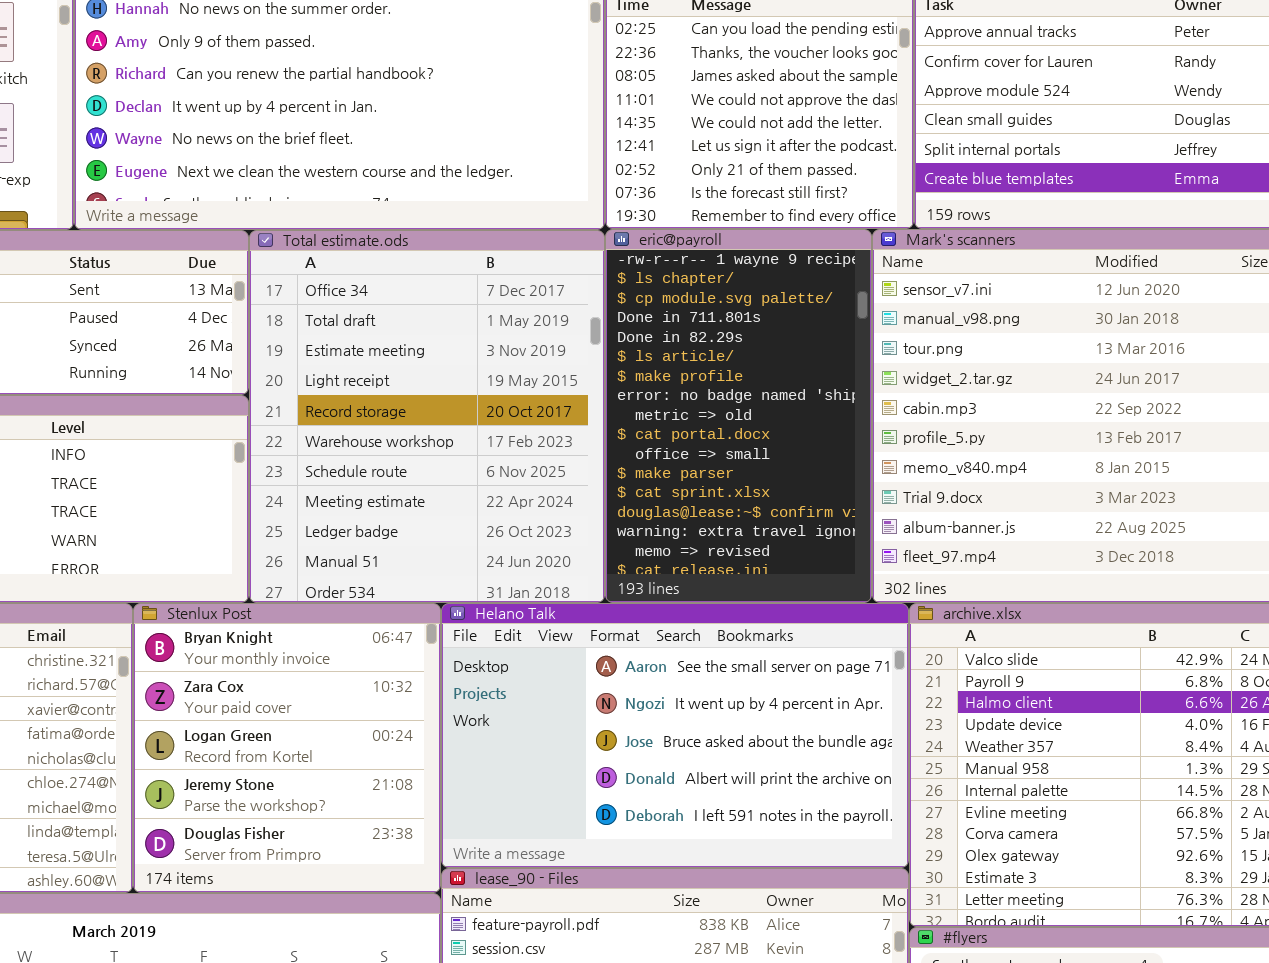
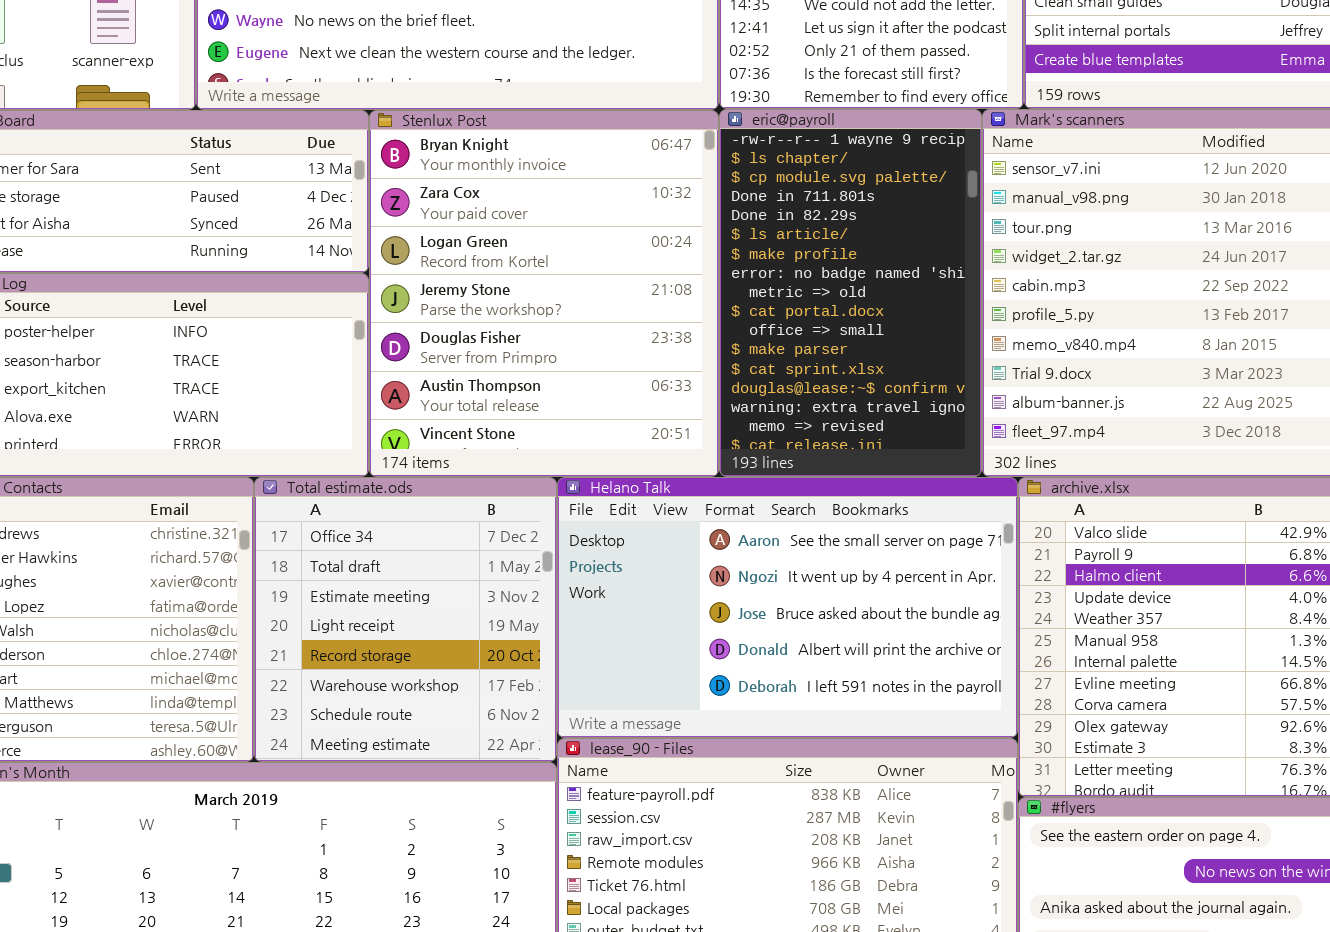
Total estimate.ods: [249,230,605,603] -> [254,477,557,762], moved, resized
Stenlux Post: [133,603,441,893] -> [369,110,719,477], moved, resized

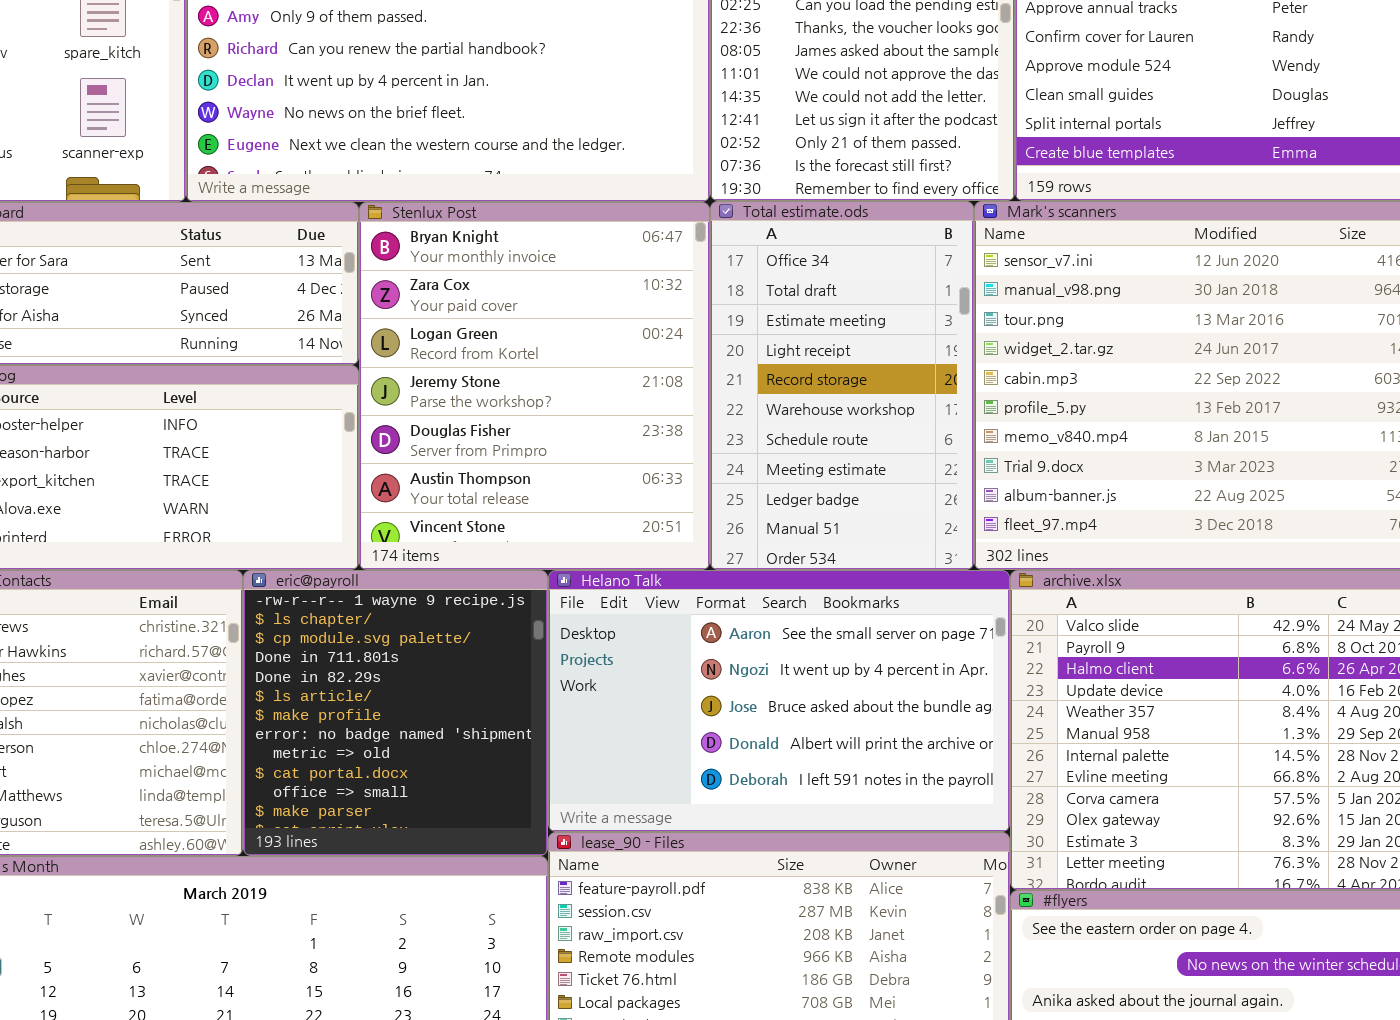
eric@payroll: [719,109,982,477] -> [243,570,548,856], moved, resized
Total estimate.ods: [254,477,557,762] -> [710,201,974,570], moved, resized

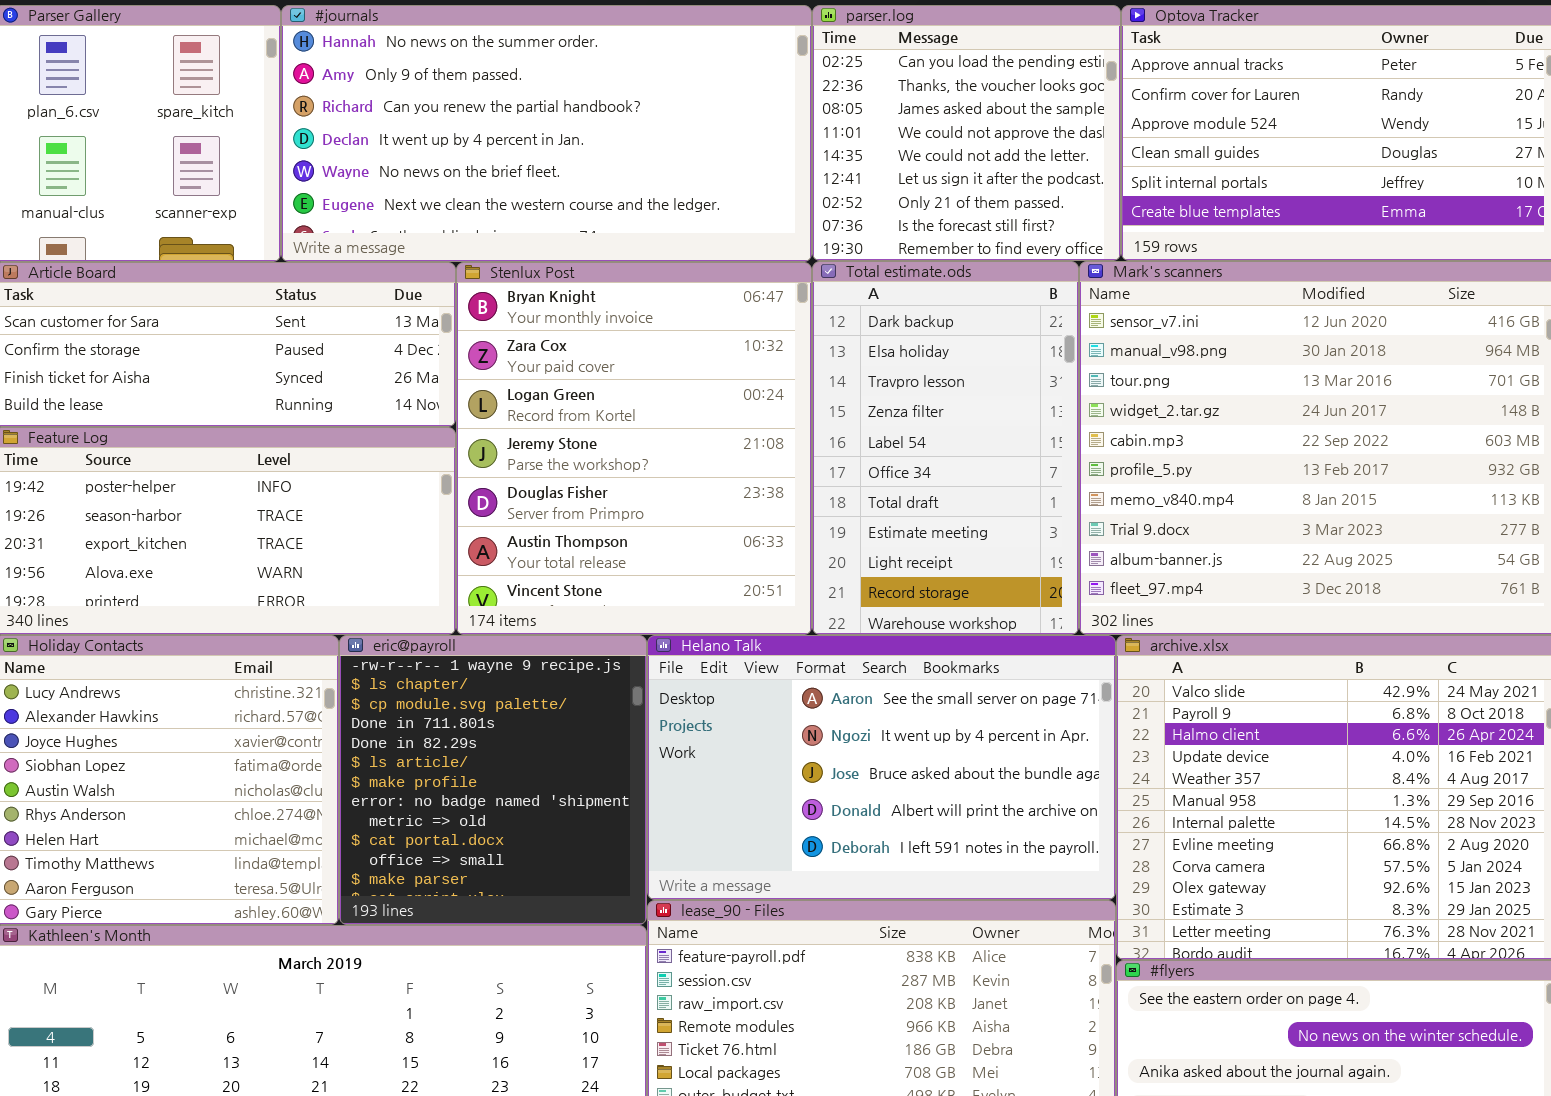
Total estimate.ods: [710,201,974,570] -> [812,261,1079,635], scrolled up 5 rows

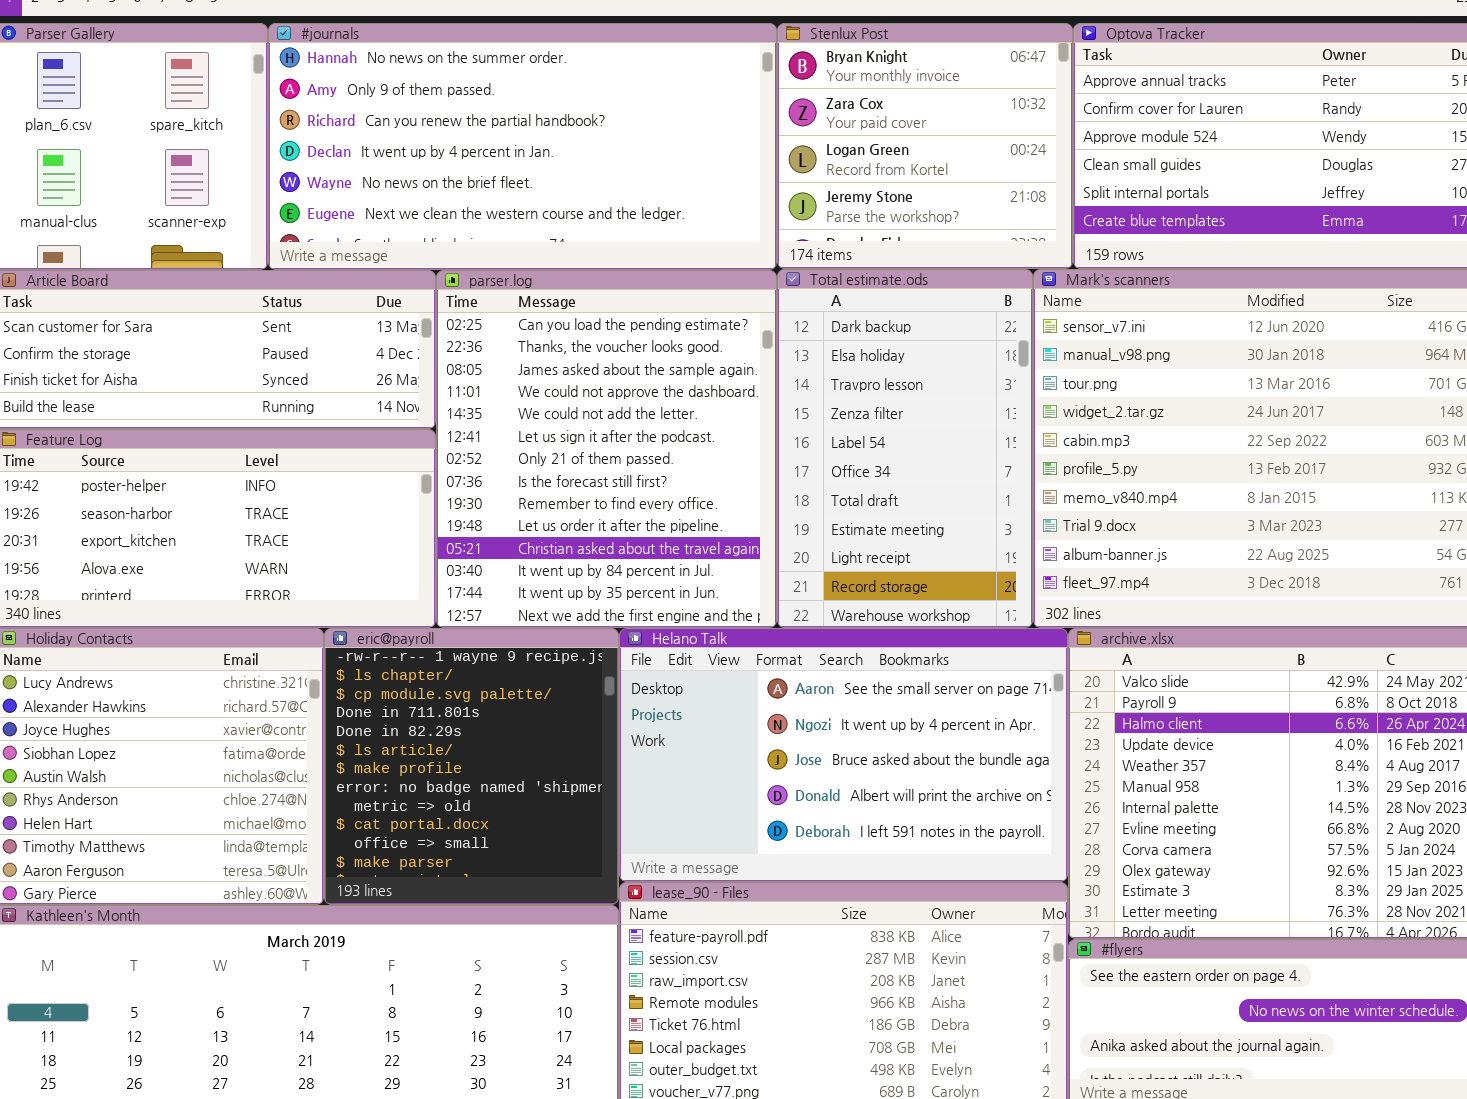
parser.log: [812,5,1121,261] -> [436,270,777,628], moved, resized
Stenlux Post: [456,262,812,635] -> [777,23,1073,269], moved, resized

